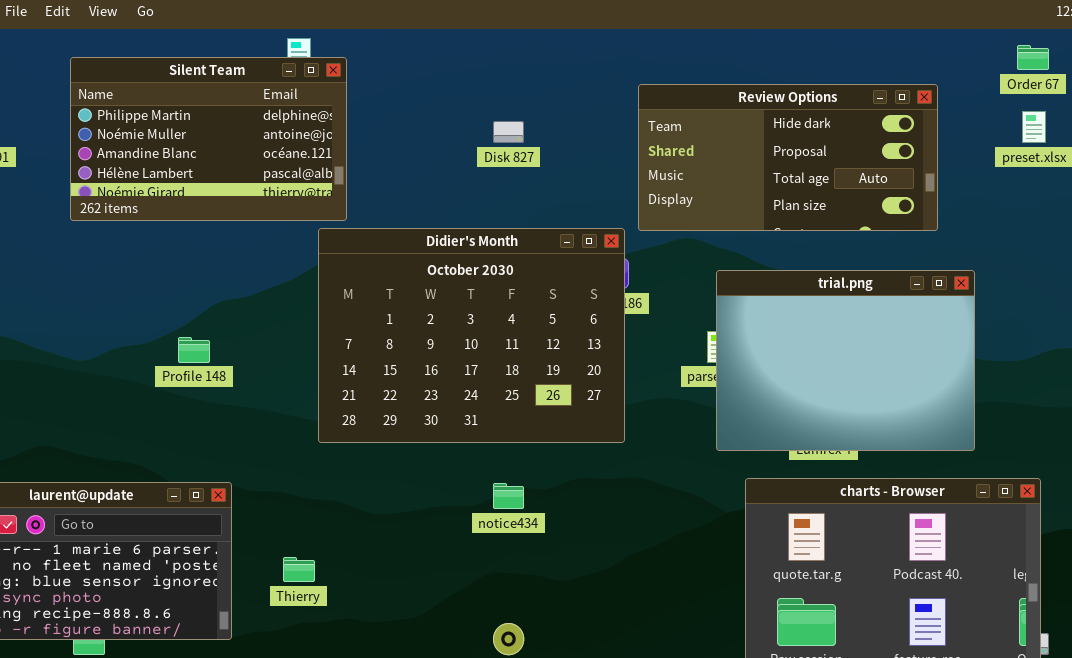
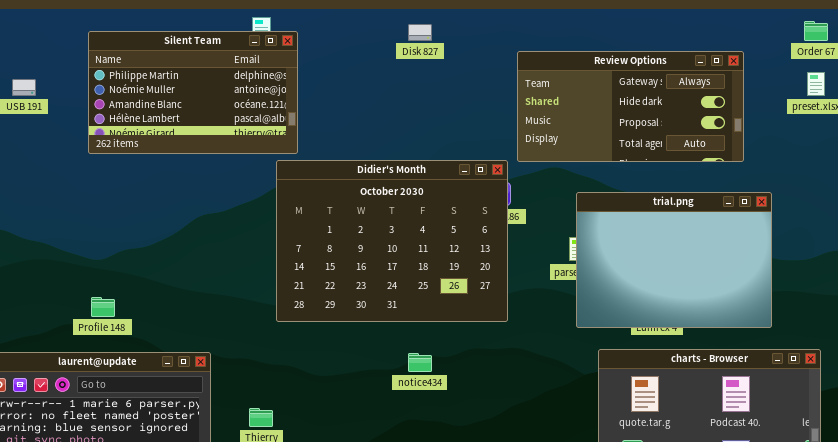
Review Options: [638,84,938,231] -> [517,51,744,162], scrolled up 1 row
Disk 827: [493,121,524,143] -> [408,24,432,41], moved
Profile 148: [178,337,210,363] -> [91,297,115,317], moved

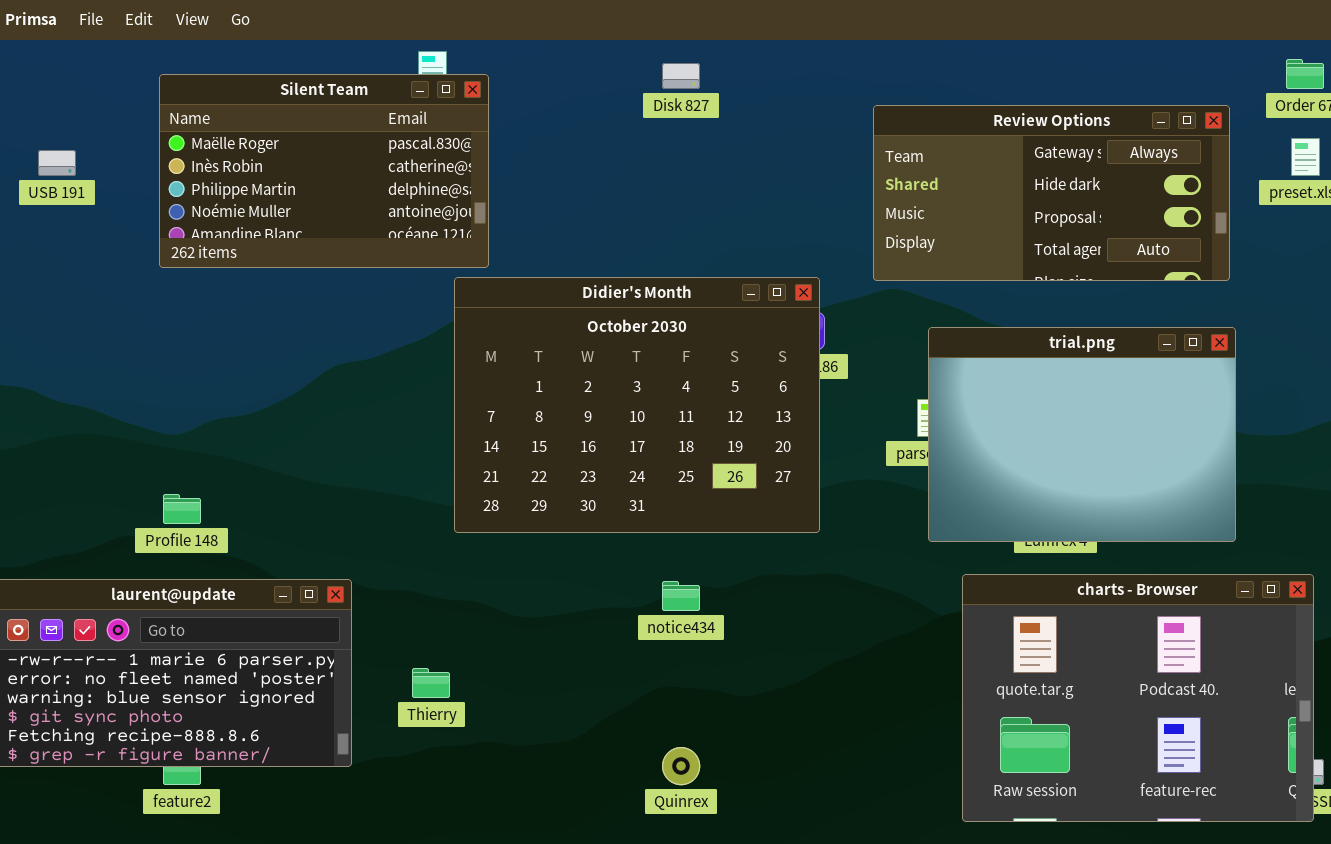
Silent Team: [88,31,298,154] -> [159,74,489,268], scrolled up 2 rows
Review Options: [517,51,744,162] -> [873,105,1230,281], moved

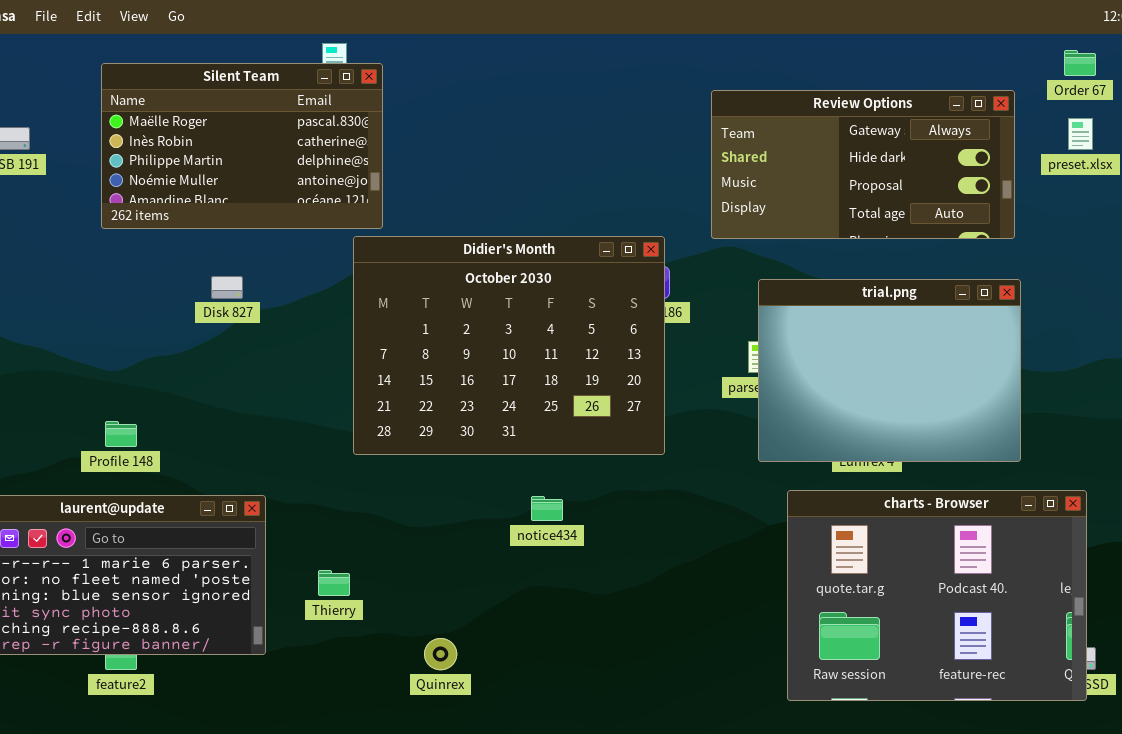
Disk 827: [662,63,700,89] -> [211,276,243,299], moved
Quinrex: [662,747,700,785] -> [424,638,457,670], moved

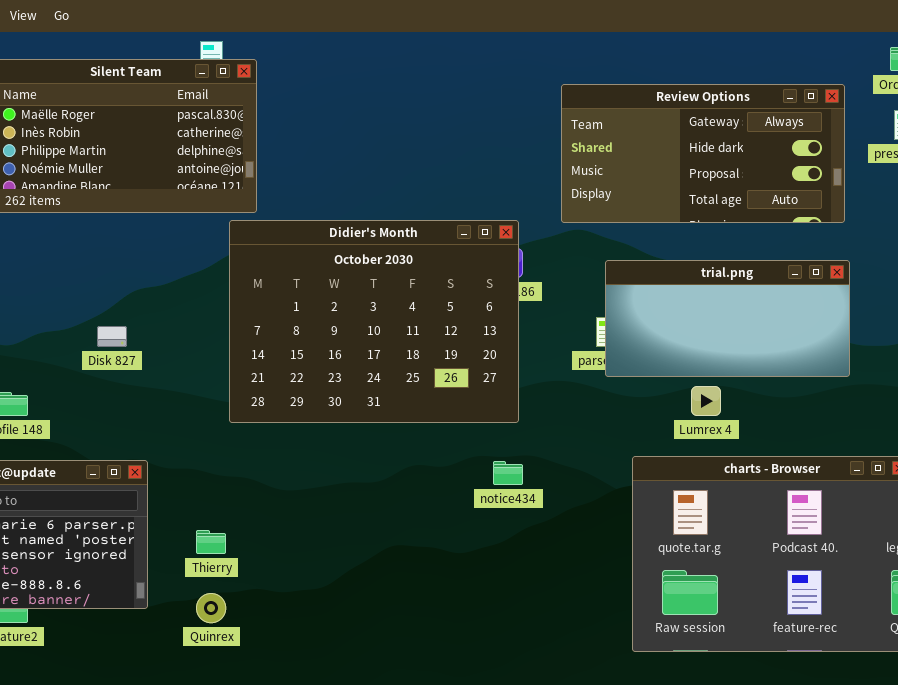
Disk 827: [211,276,243,299] -> [97,326,127,347], moved
trial.png: [758,279,1021,462] -> [605,260,850,377], resized
notice434: [531,496,563,521] -> [493,461,523,485], moved
Quinrex: [424,638,457,670] -> [196,593,226,623], moved

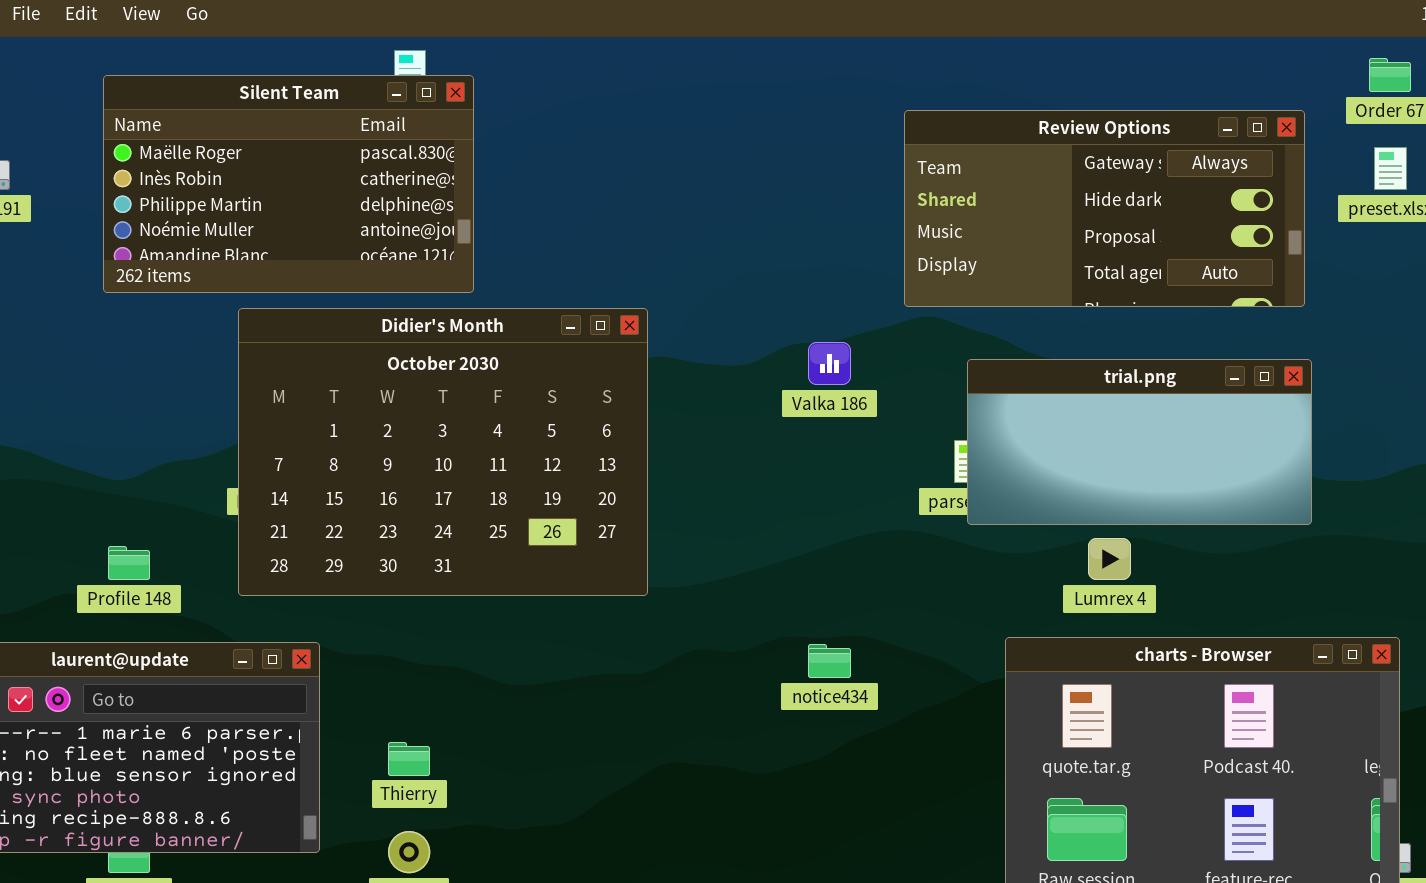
Didier's Month: [229,220,519,423] -> [238,308,648,596], moved

